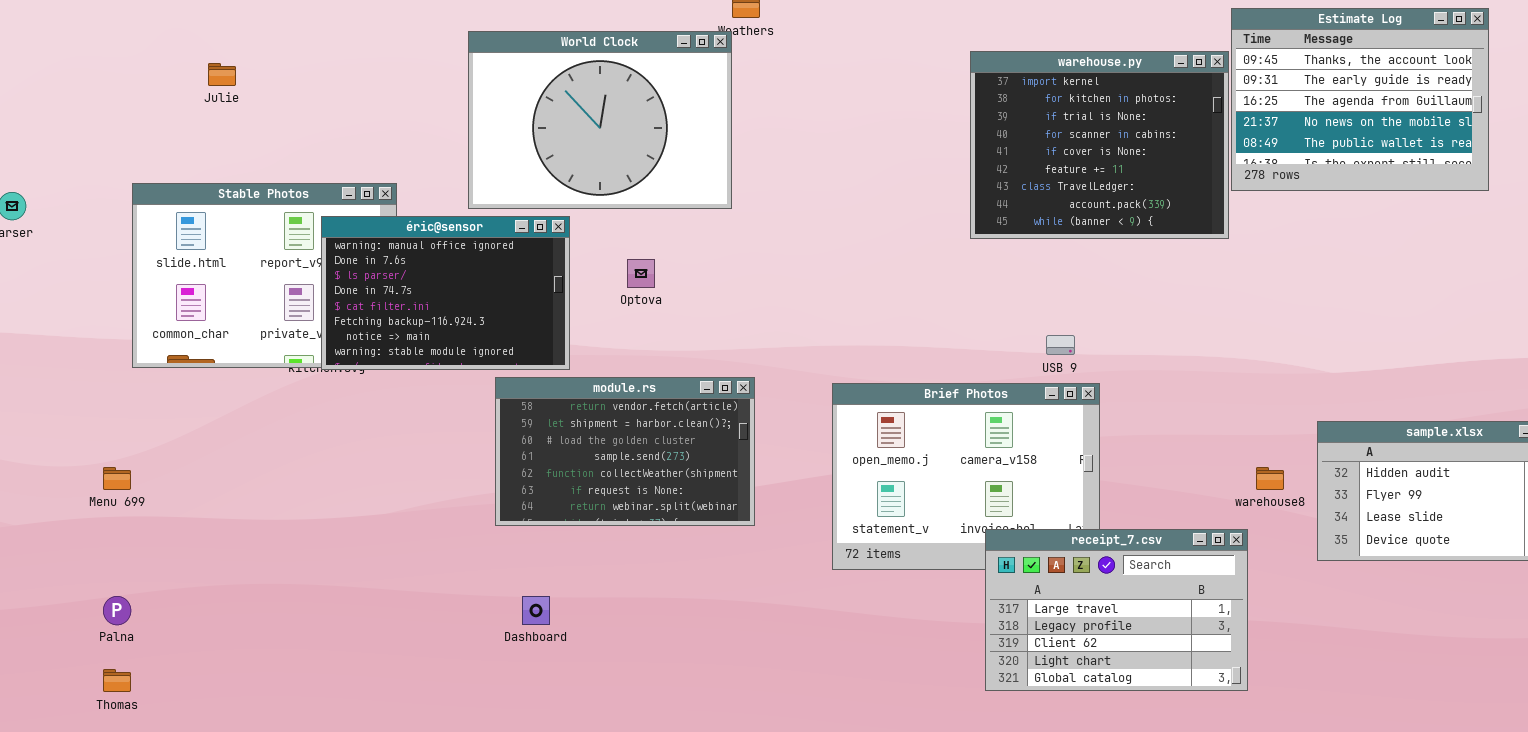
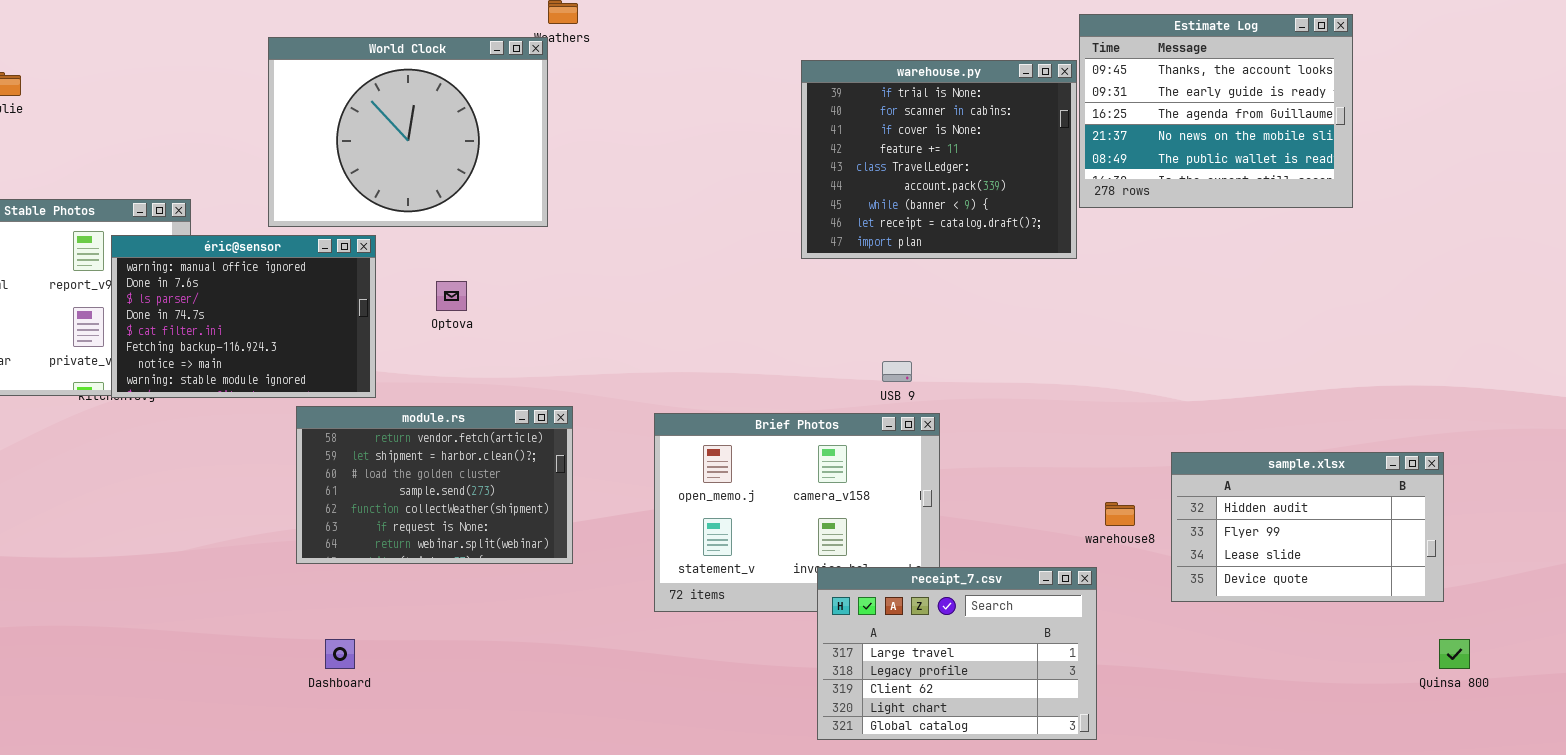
warehouse.py: [970,51,1229,239] -> [801,60,1077,259], scrolled down 2 rows

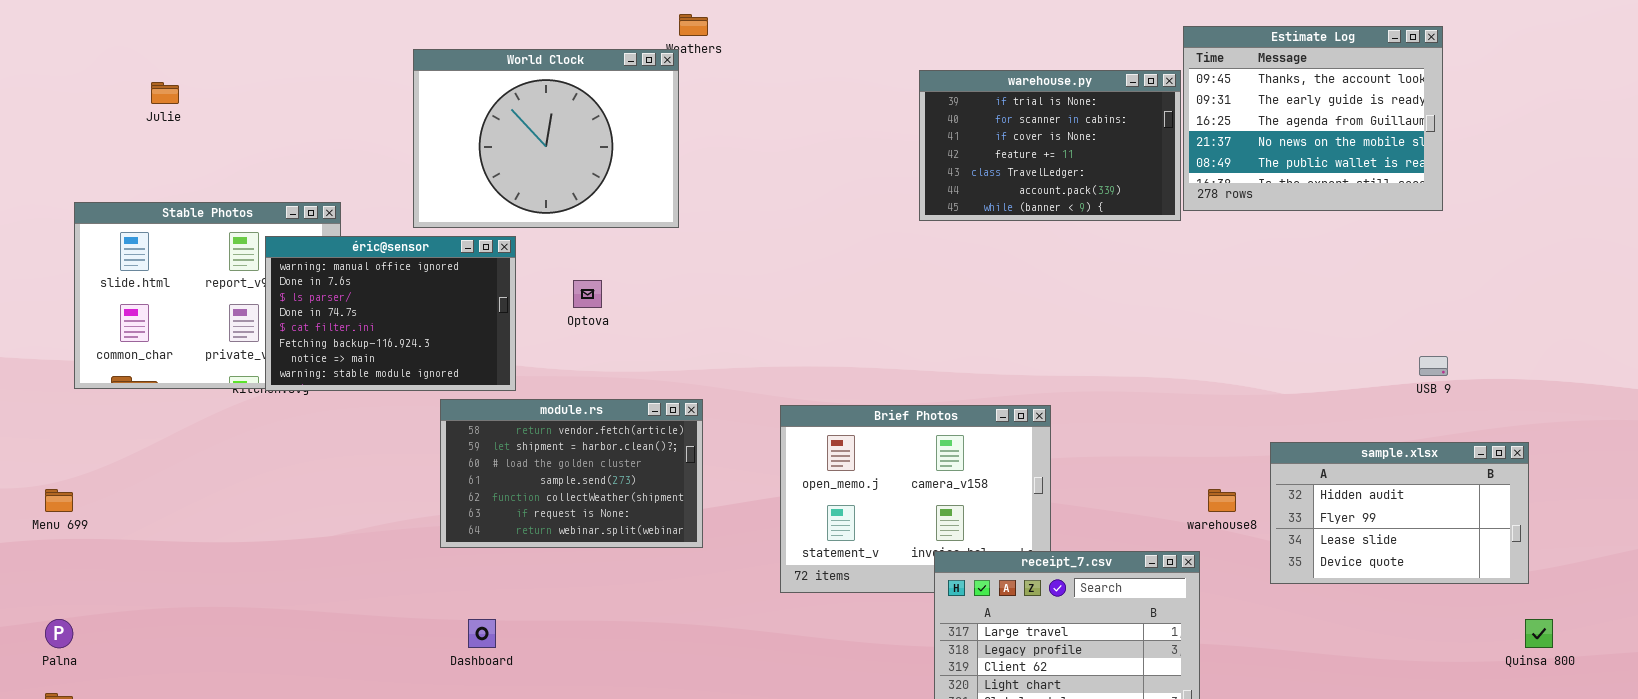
warehouse.py: [801,60,1077,259] -> [919,70,1181,221], resized
USB 9: [882,361,912,382] -> [1419,356,1448,376], moved

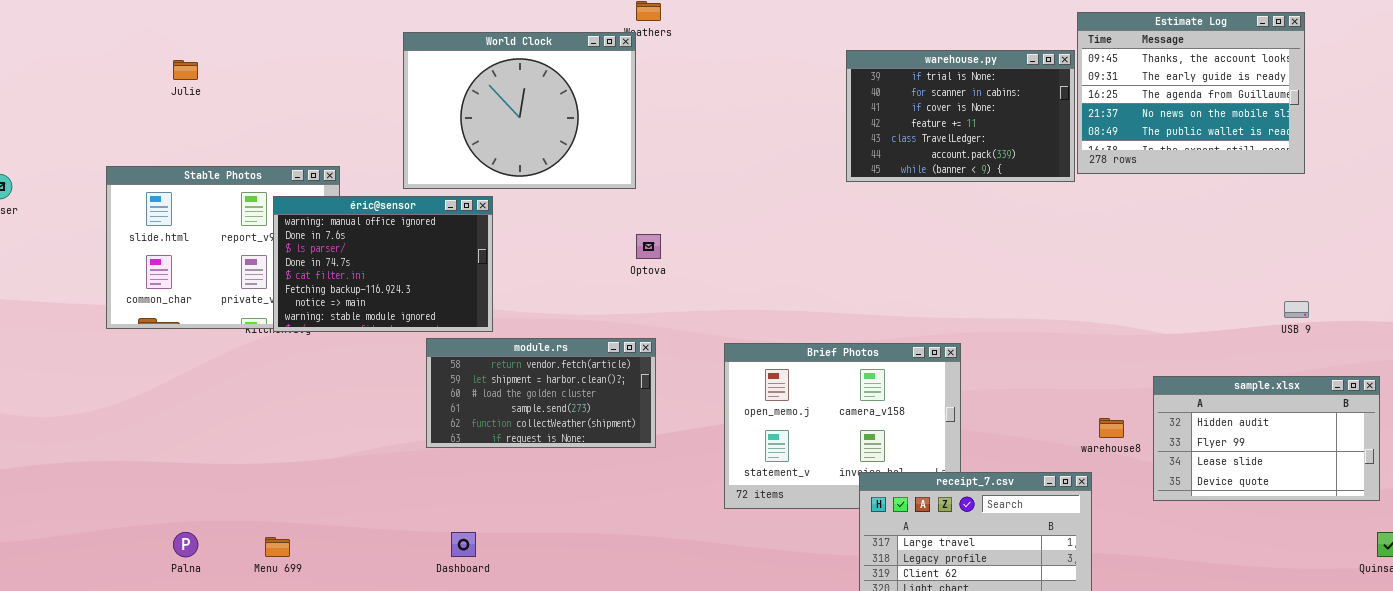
Optova: [573,280,602,308] -> [636,234,661,259], moved
module.rs: [440,399,703,548] -> [426,338,656,448], resized
Menu 699: [45,489,73,512] -> [265,537,290,557], moved
Palna: [45,619,73,648] -> [173,532,198,557], moved

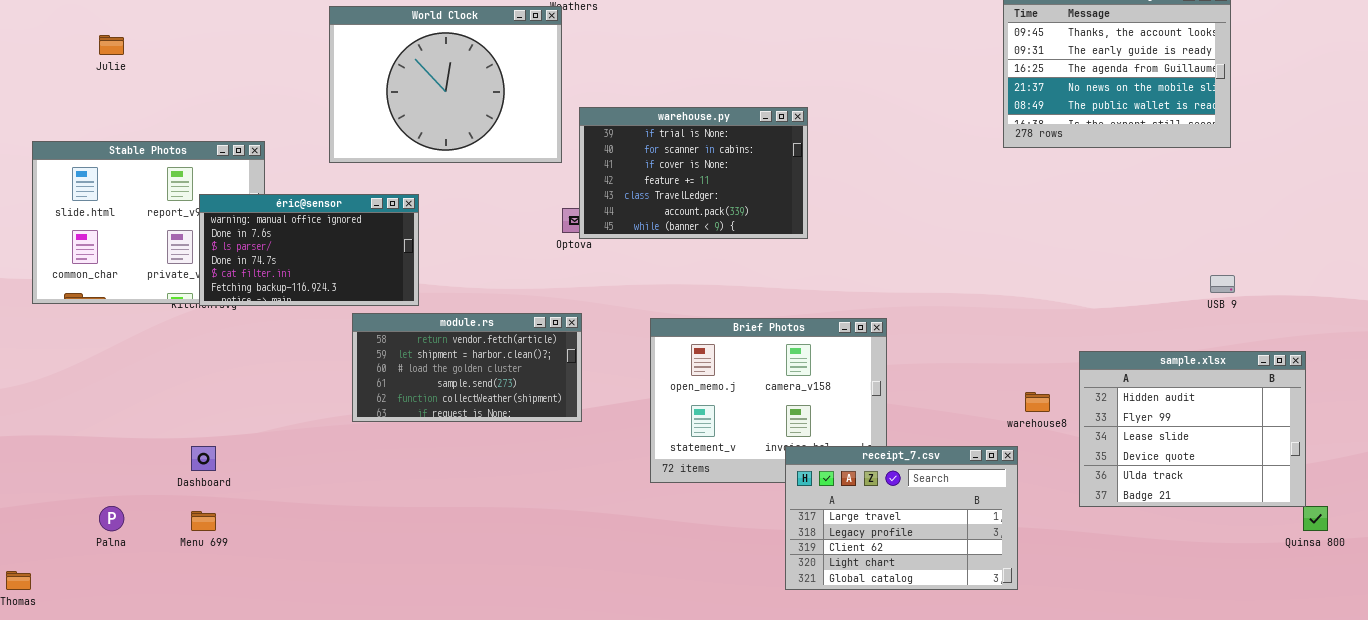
warehouse.py: [846,50,1075,182] -> [579,107,808,239], moved
éric@sensor: [273,196,493,332] -> [199,194,419,306], resized
sample.xlsx: [1153,376,1380,501] -> [1079,351,1306,507], resized
Dashboard: [451,532,476,557] -> [191,446,216,471], moved

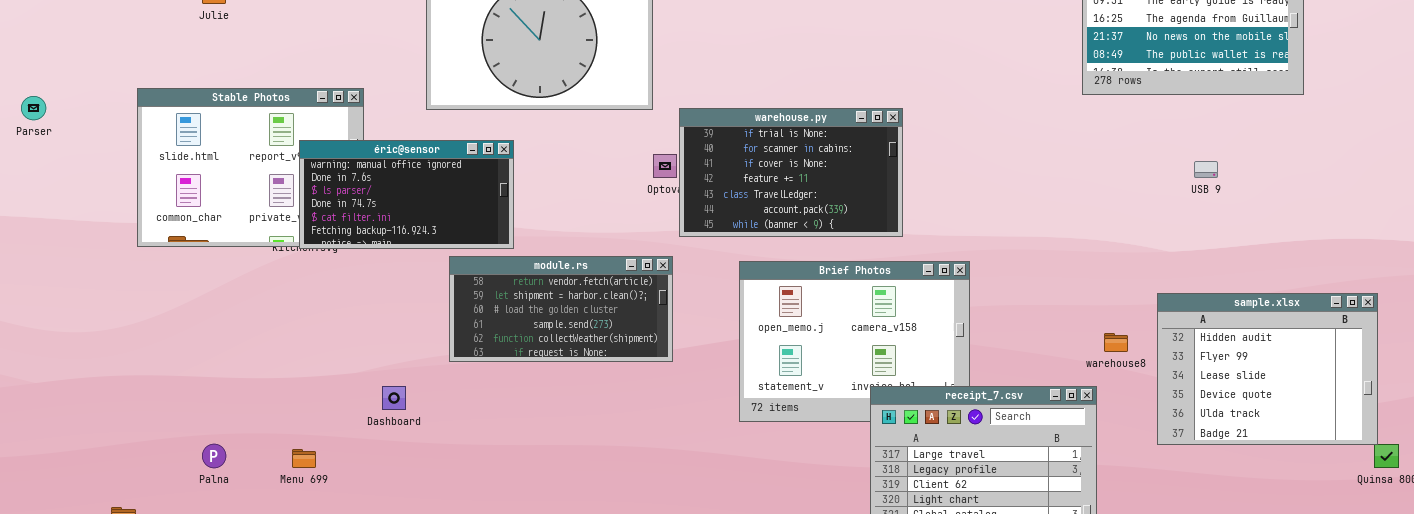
warehouse.py: [579,107,808,239] -> [679,108,903,237], moved
USB 9: [1210,275,1235,293] -> [1194,161,1218,178], moved
Dashboard: [191,446,216,471] -> [382,386,406,410], moved

